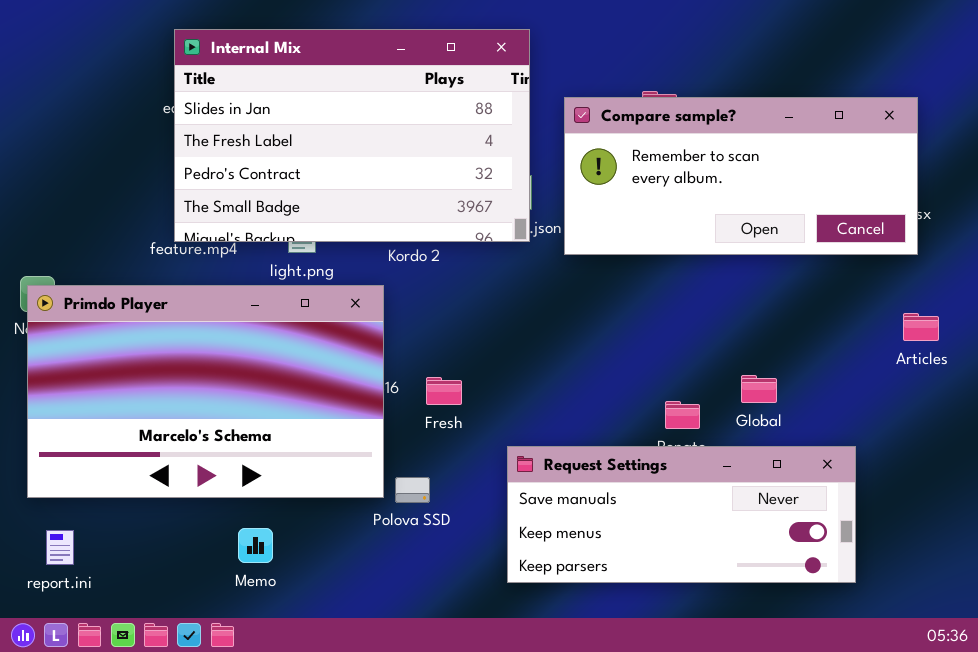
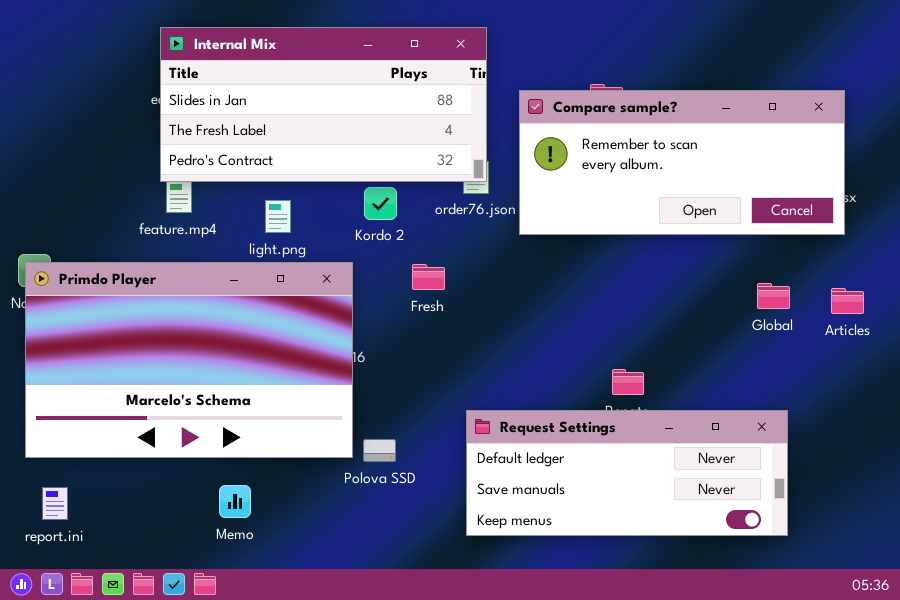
Internal Mix: [174,29,530,242] -> [160,27,487,182], resized
Global: [741,375,777,403] -> [757,283,790,309], moved
Fresh: [426,377,462,405] -> [412,264,445,290], moved
Request Settings: [507,446,856,583] -> [466,410,788,536], scrolled up 1 row

